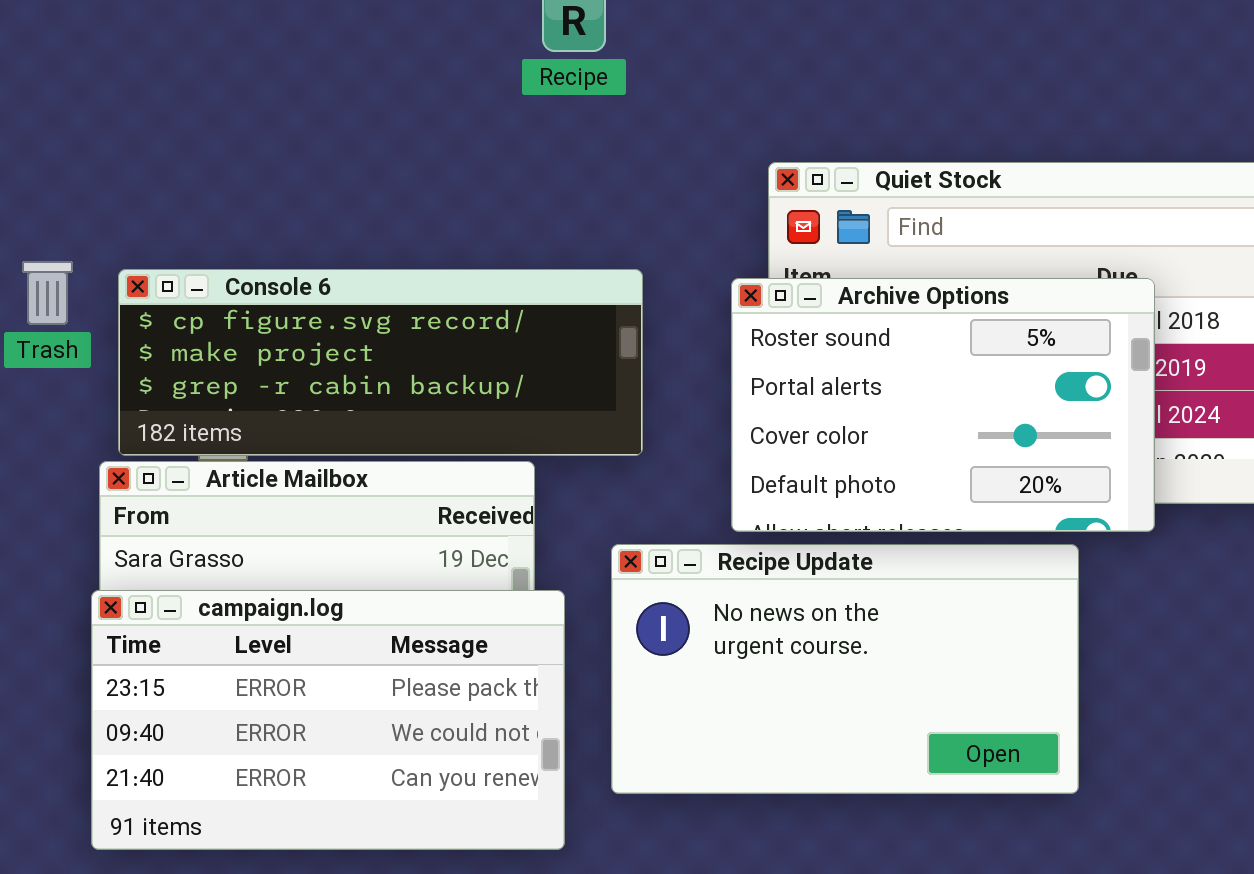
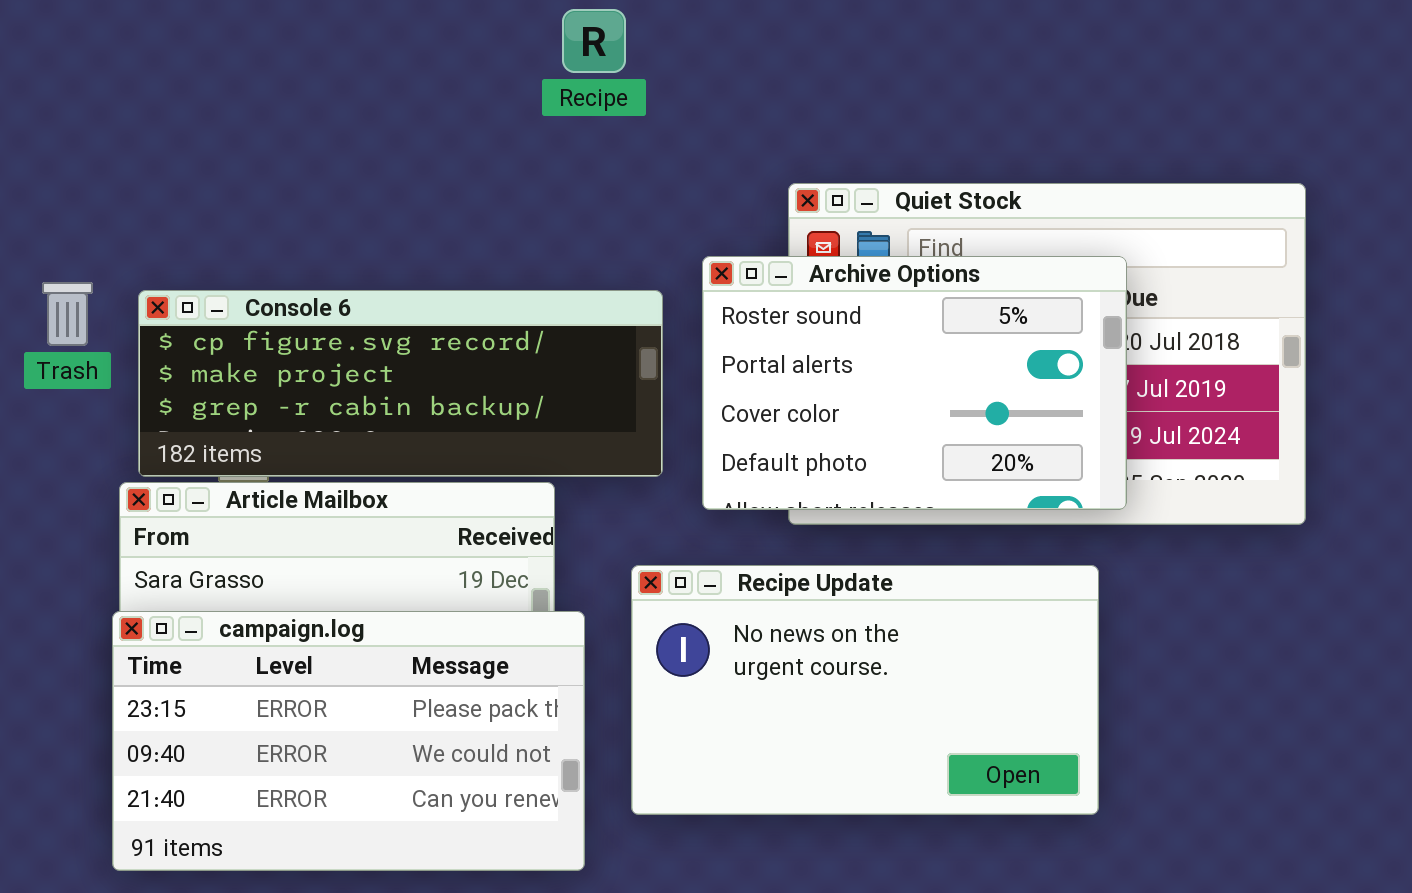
Archive Options: [731,278,1155,532] -> [702,256,1127,510], moved

